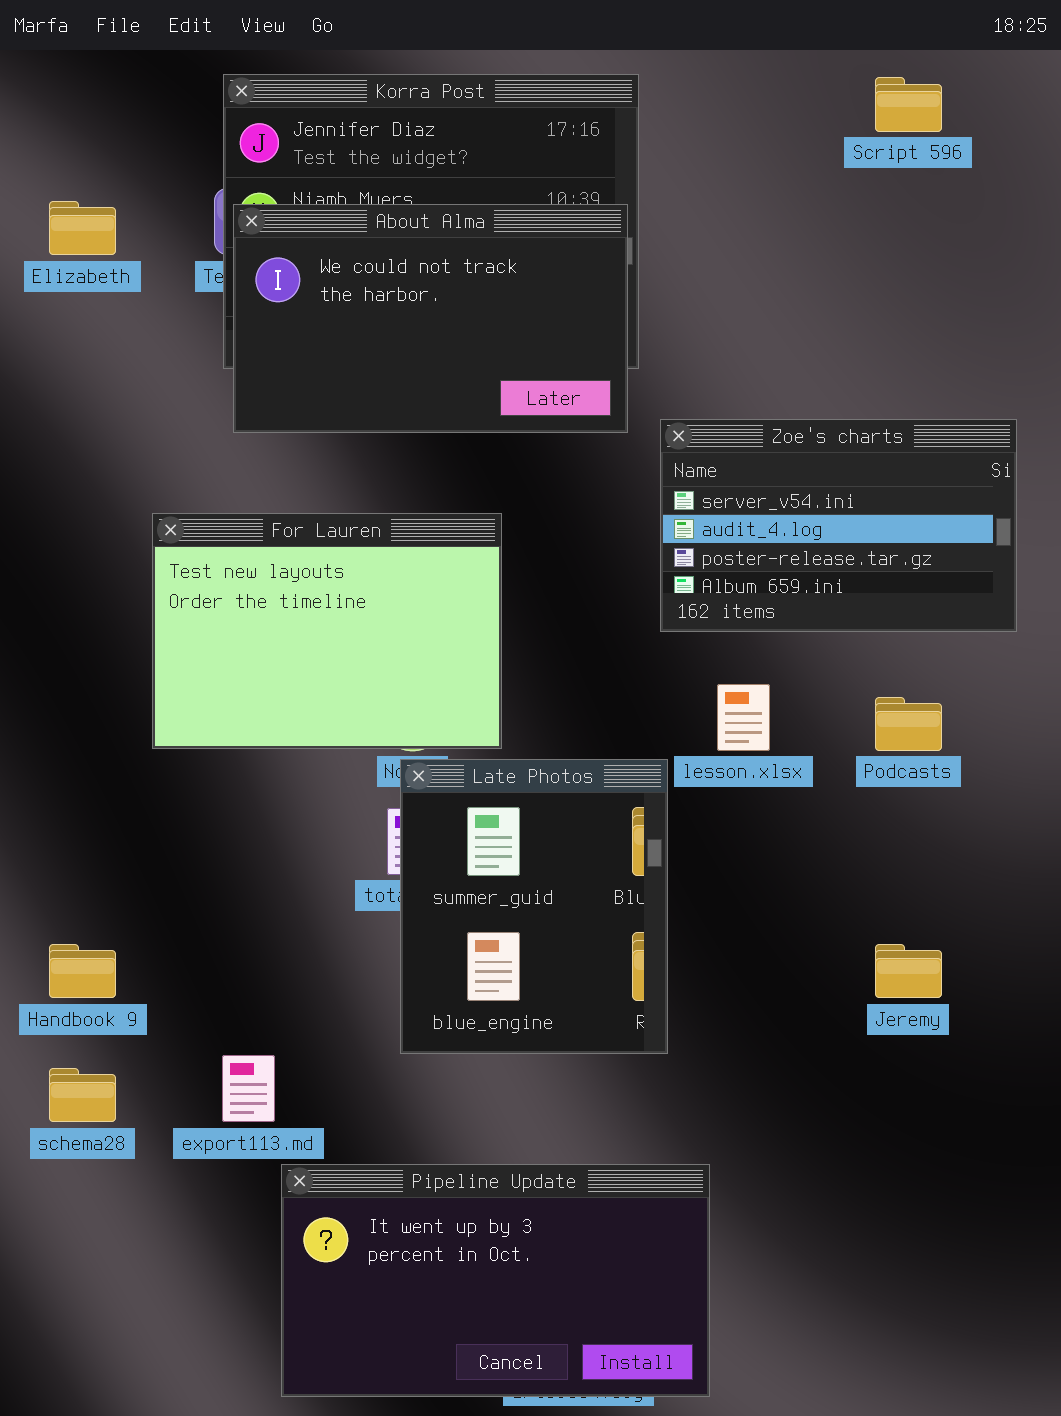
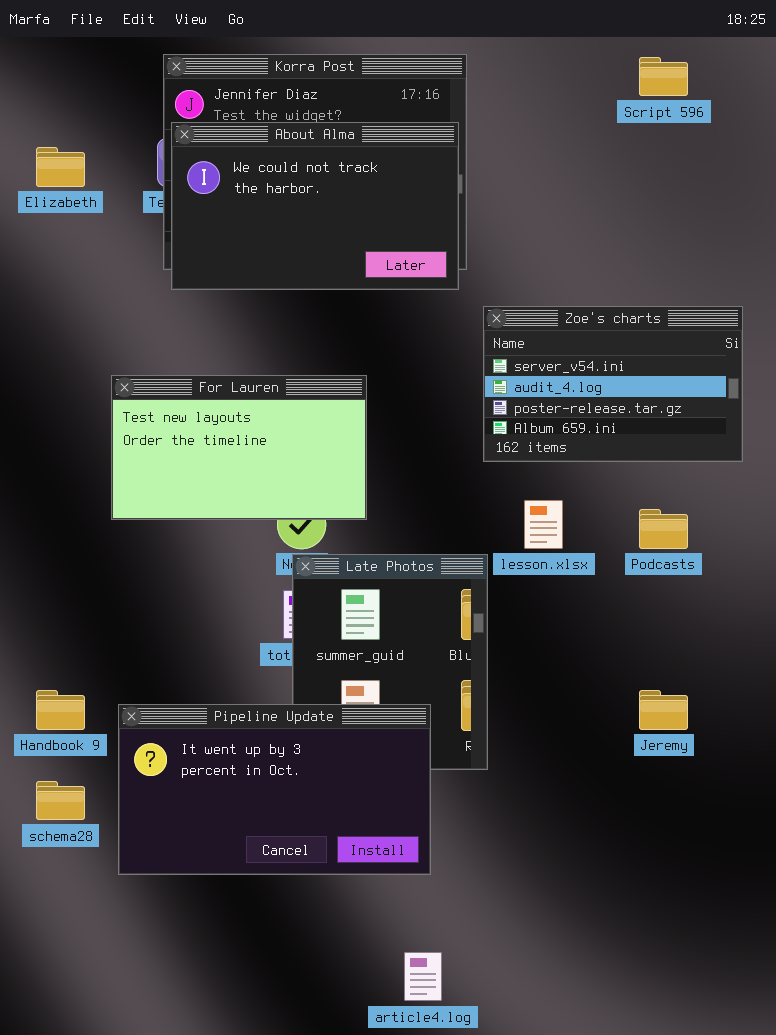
About Alma: [233,204,628,433] -> [171,122,459,290], moved
For Lauren: [152,513,502,749] -> [111,375,367,520], resized
Pipeline Update: [281,1164,710,1397] -> [118,704,431,875], moved

